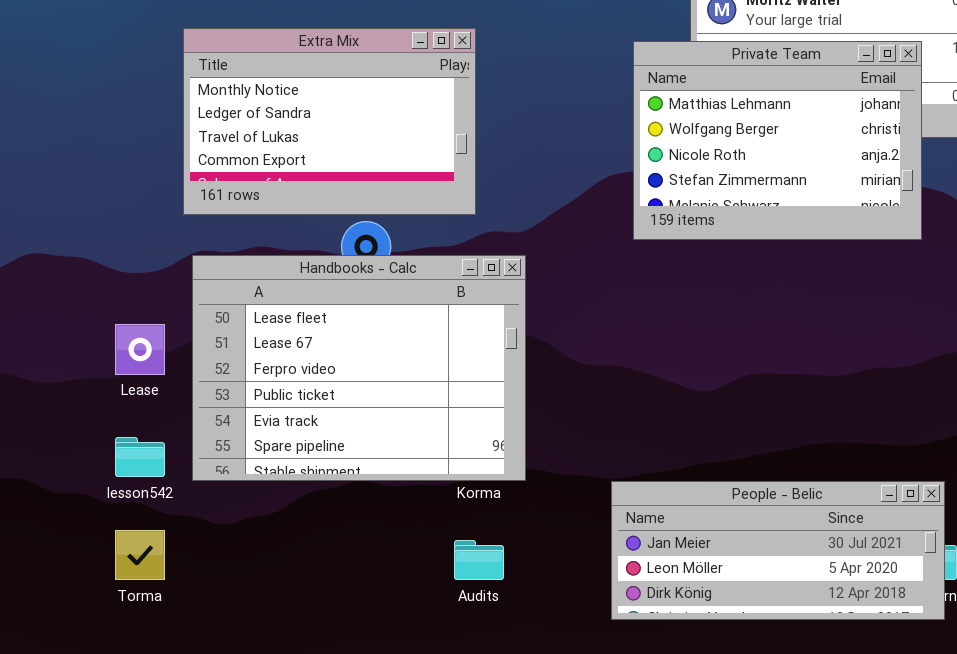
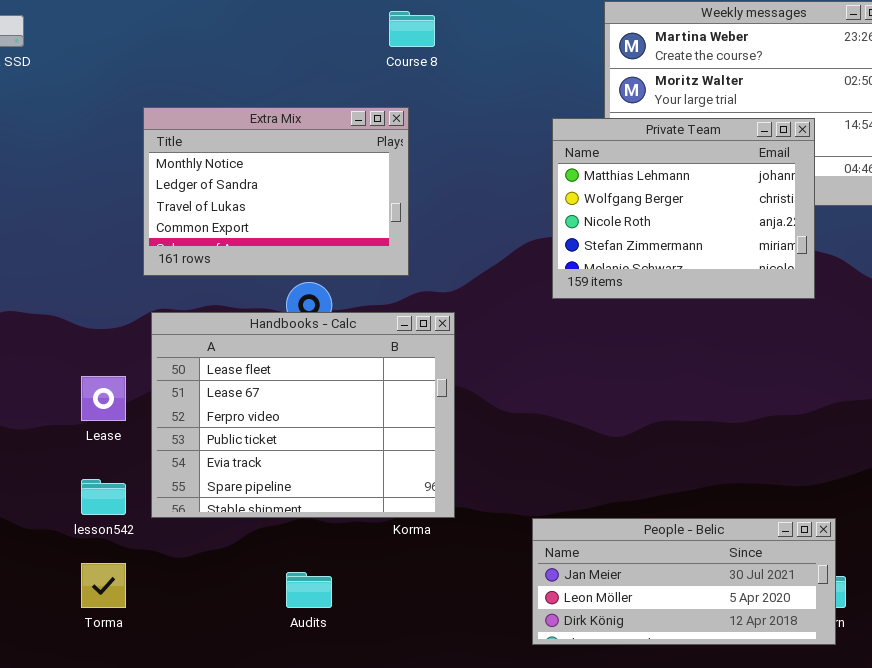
Audits: [454,540,504,580] -> [286,572,332,608], moved

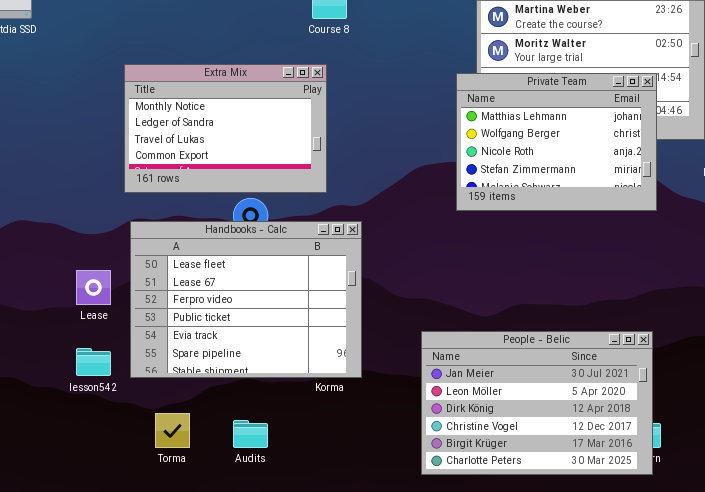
Private Team: [552,118,815,299] -> [456,73,657,211], moved
People - Belic: [532,518,836,645] -> [421,331,653,475], resized
Torma: [81,563,126,608] -> [155,413,190,448], moved

